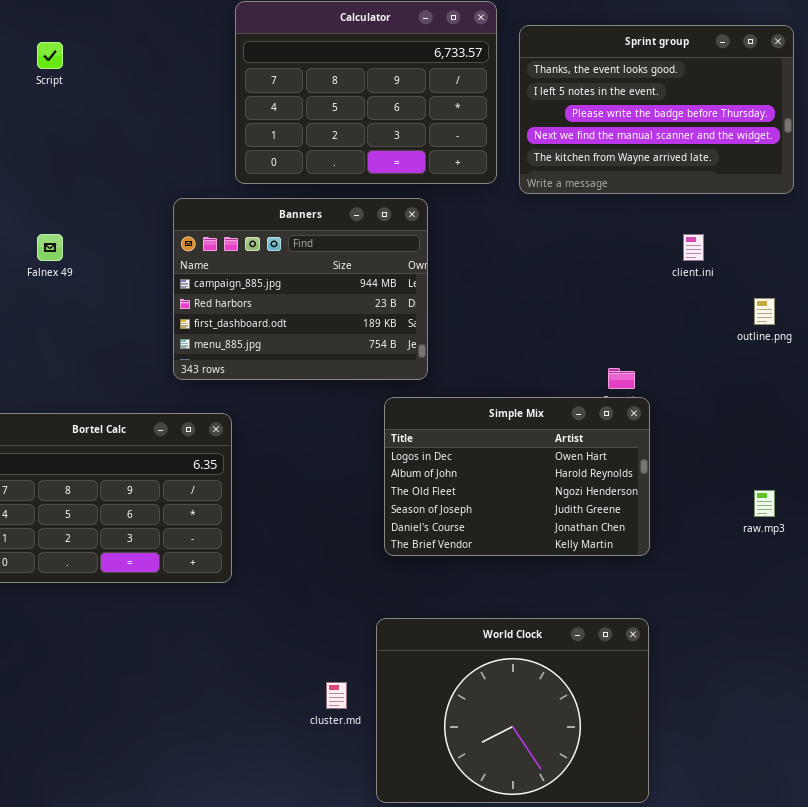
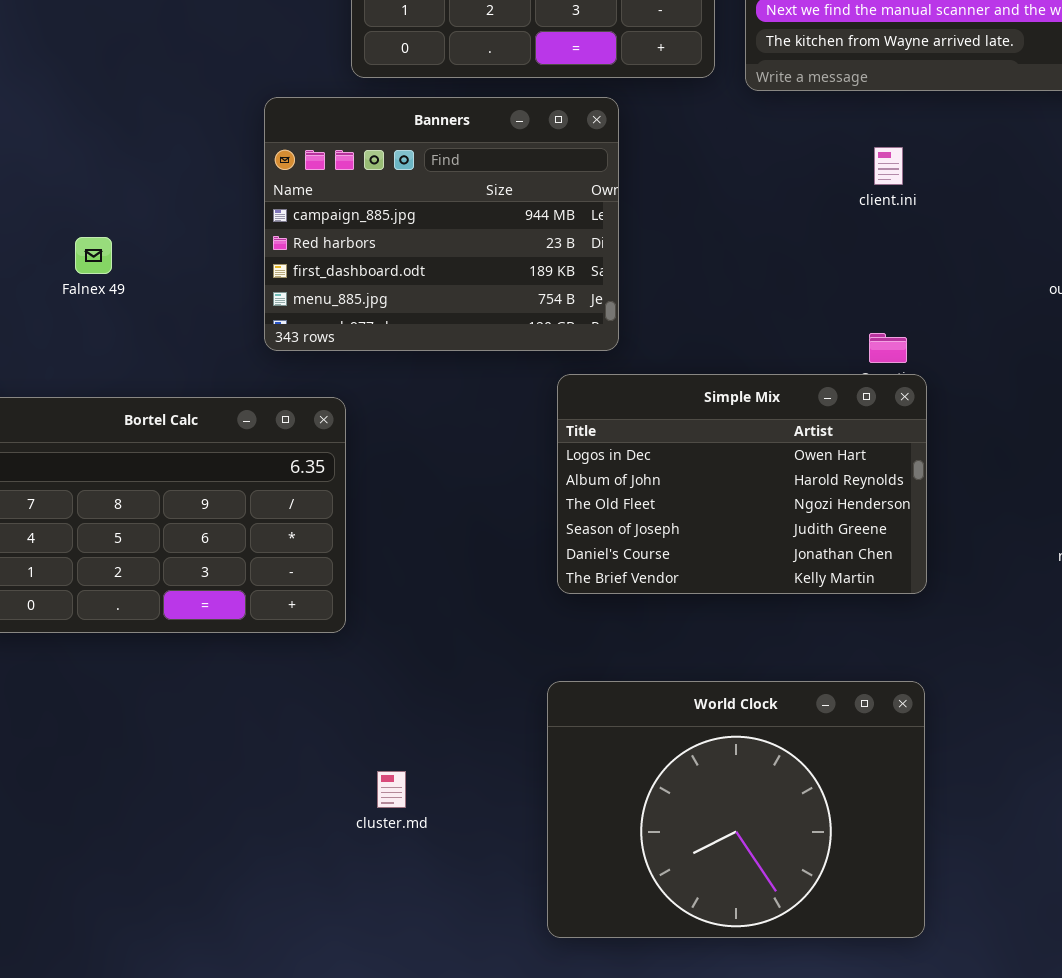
Falnex 49: [37,234,63,261] -> [75,237,112,274], moved
client.ini: [683,234,704,261] -> [874,147,903,185], moved
cluster.md: [326,682,347,709] -> [377,771,406,808], moved

